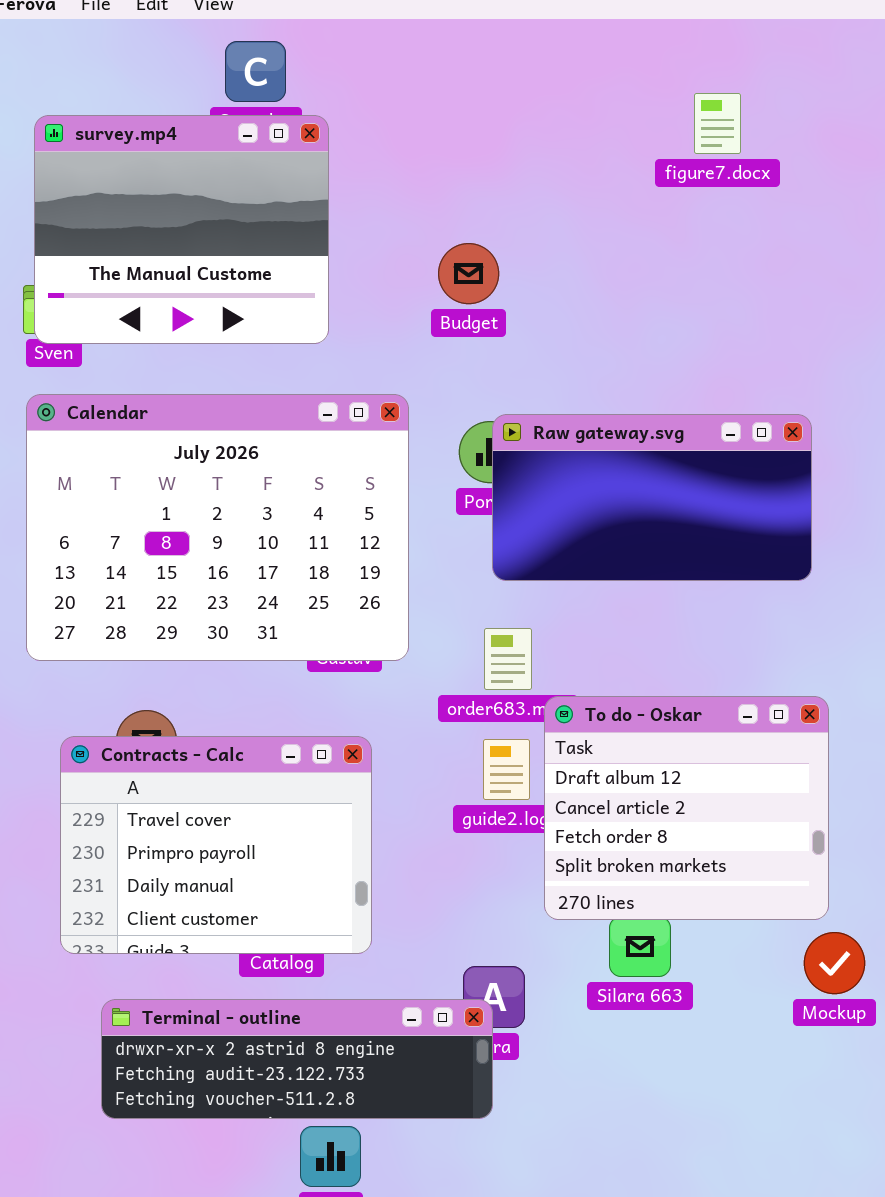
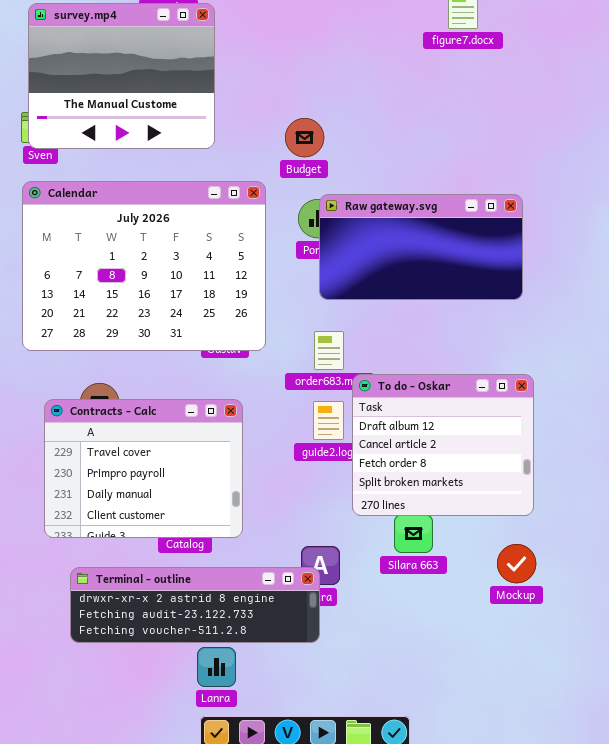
Budget: [438,243,499,304] -> [285,118,324,157], moved
Mockup: [804,932,865,994] -> [497,544,536,583], moved

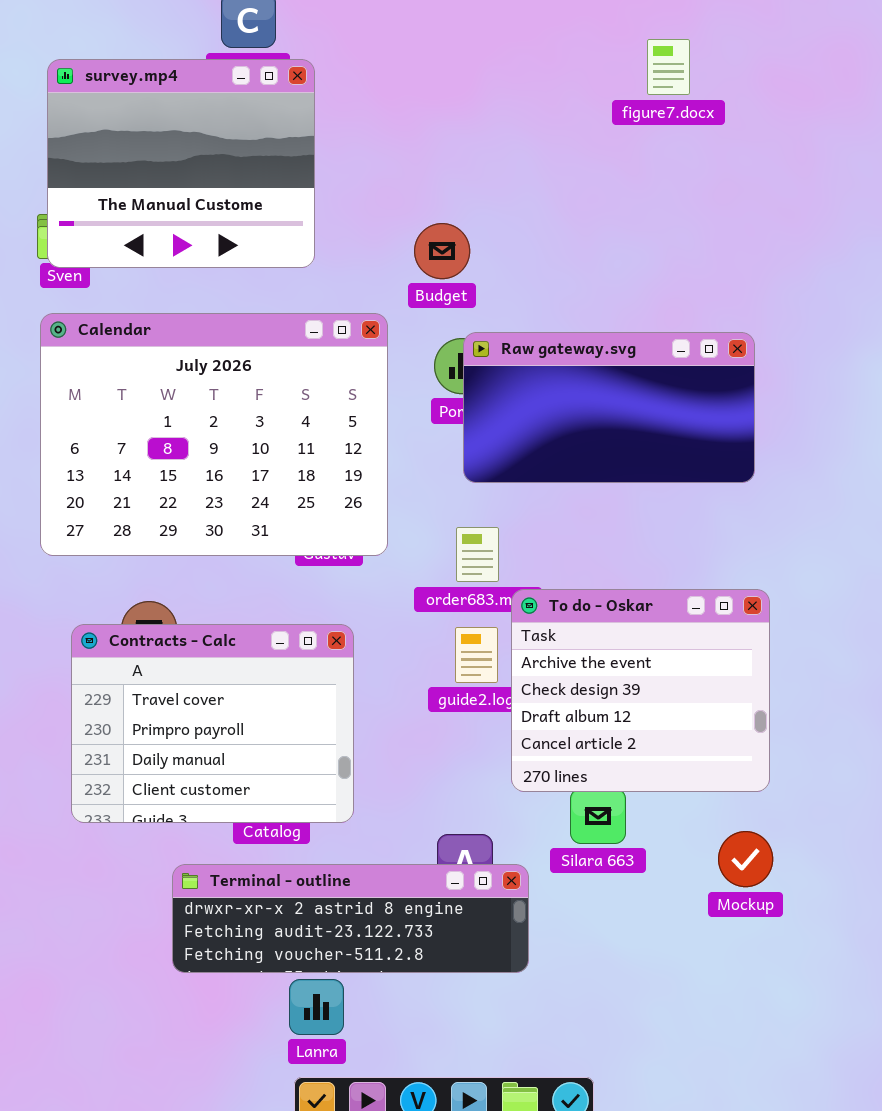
To do - Oskar: [352,374,534,516] -> [511,589,770,792], scrolled up 2 rows
Terminal - outline: [70,567,320,643] -> [172,864,529,973], moved

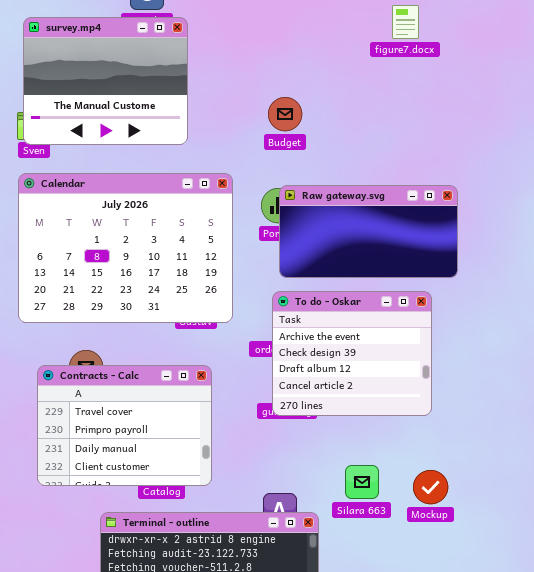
Budget: [414,223,470,279] -> [268,97,302,131], moved
To do - Oskar: [511,589,770,792] -> [272,291,432,416], moved
Mockup: [718,831,773,887] -> [413,470,448,504], moved

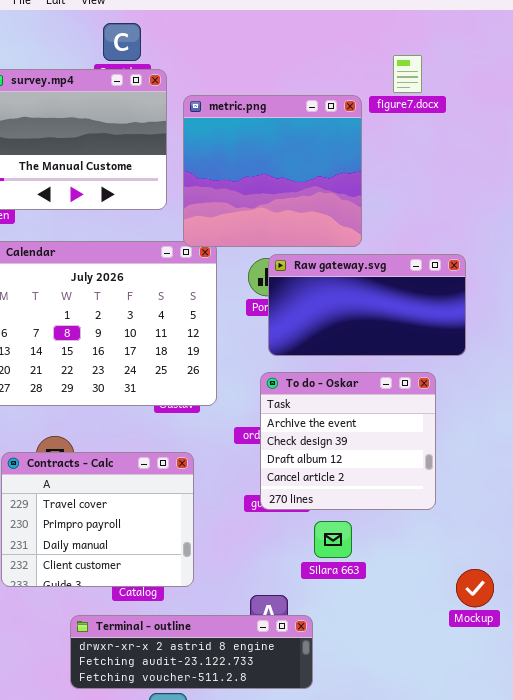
metric.png: none -> [183,95,362,247], opened
Silara 663: [345,465,379,499] -> [314,521,352,558], moved
Mockup: [413,470,448,504] -> [456,569,494,607], moved

